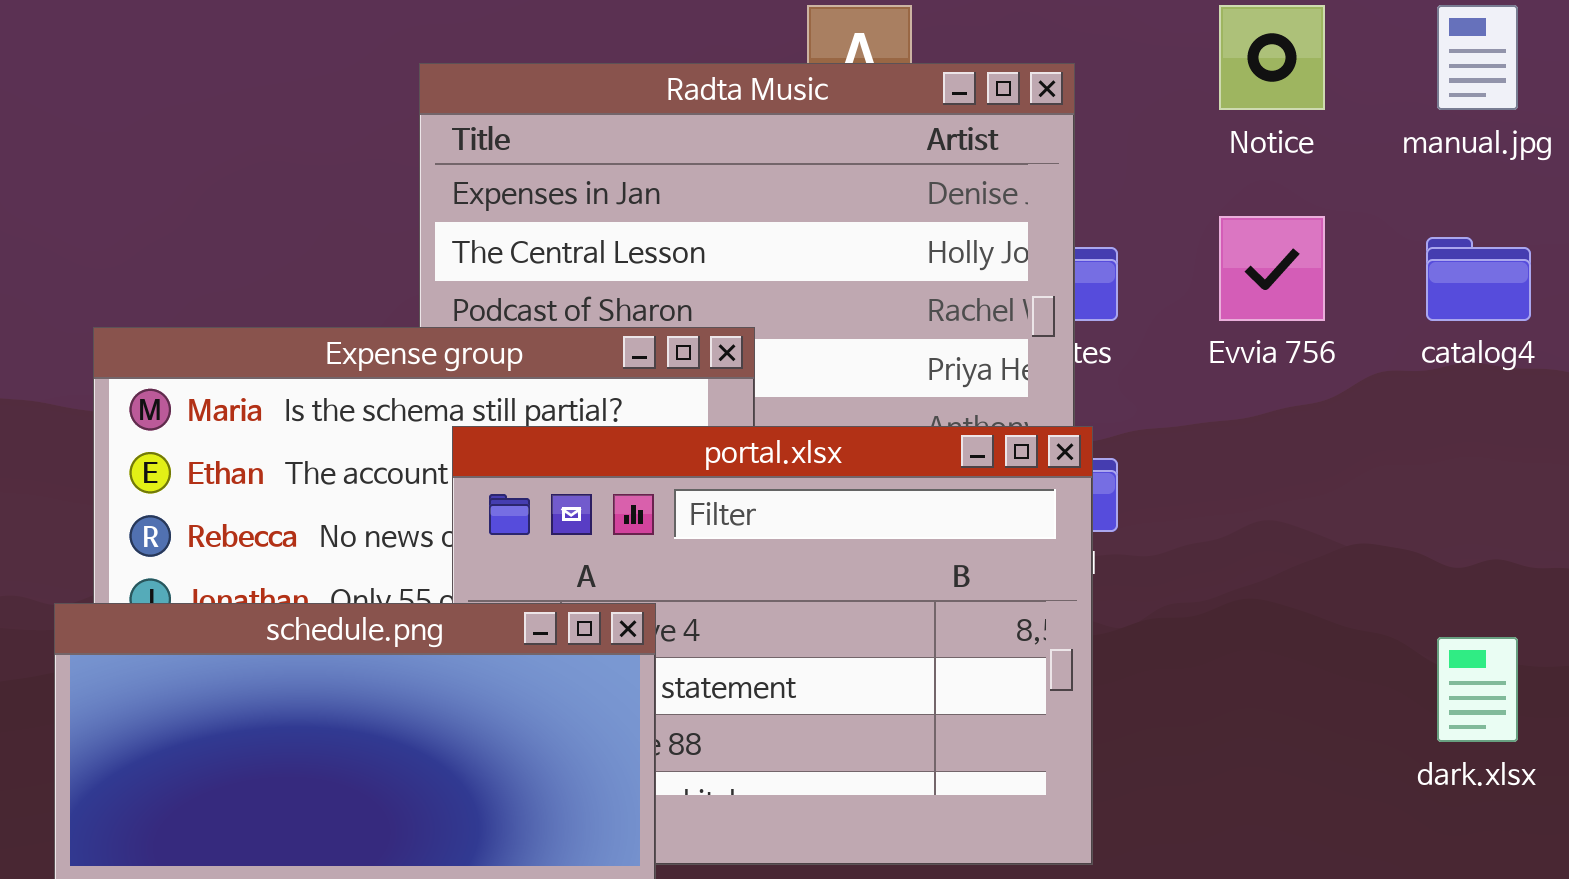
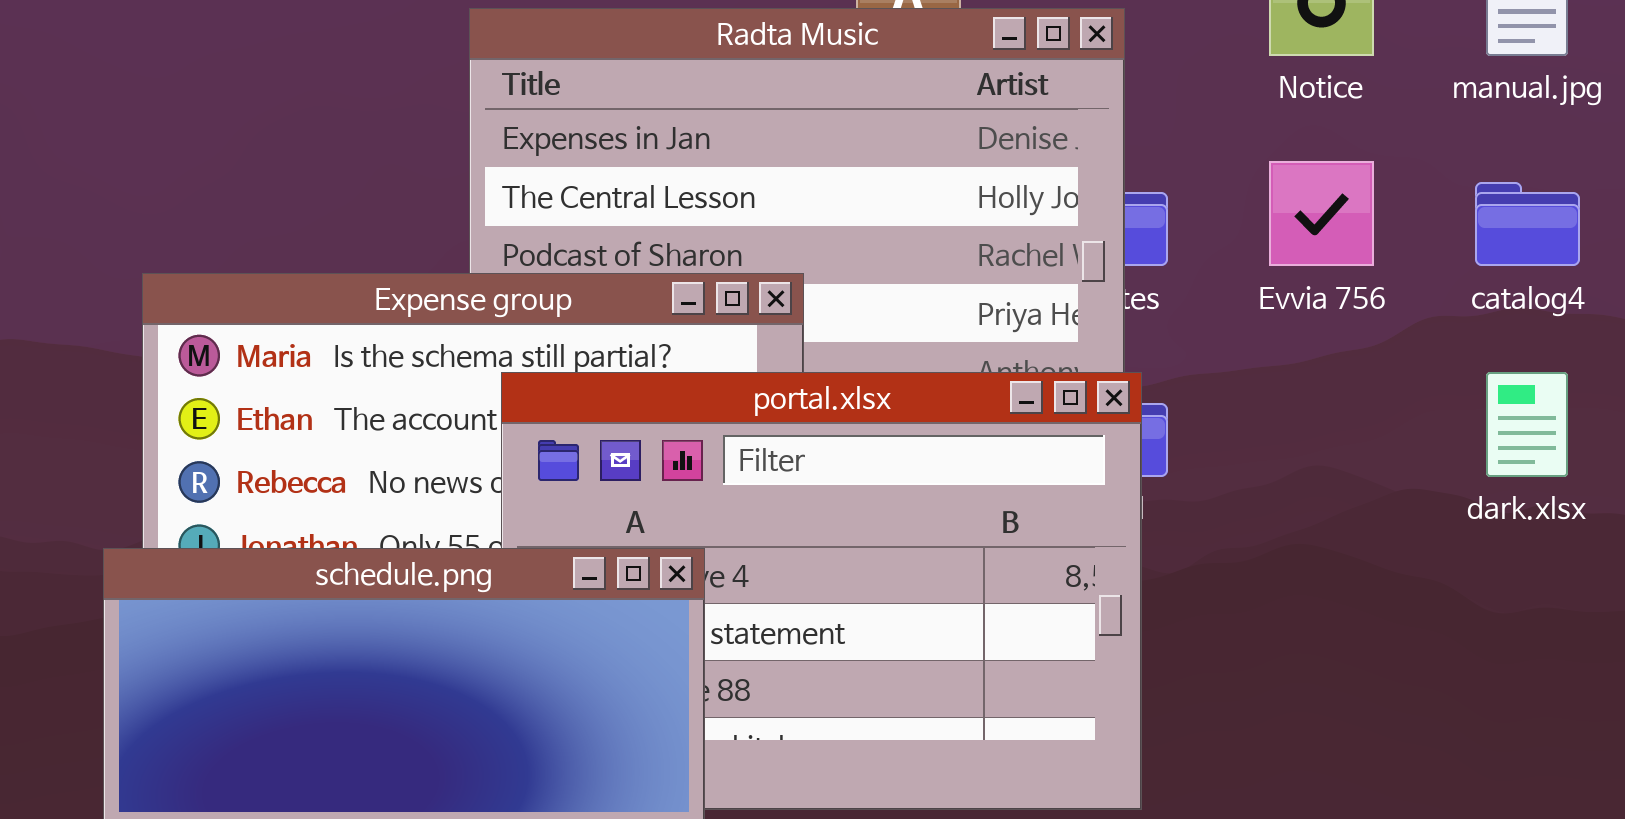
dark.xlsx: [1437,637,1518,742] -> [1486,372,1568,477], moved

